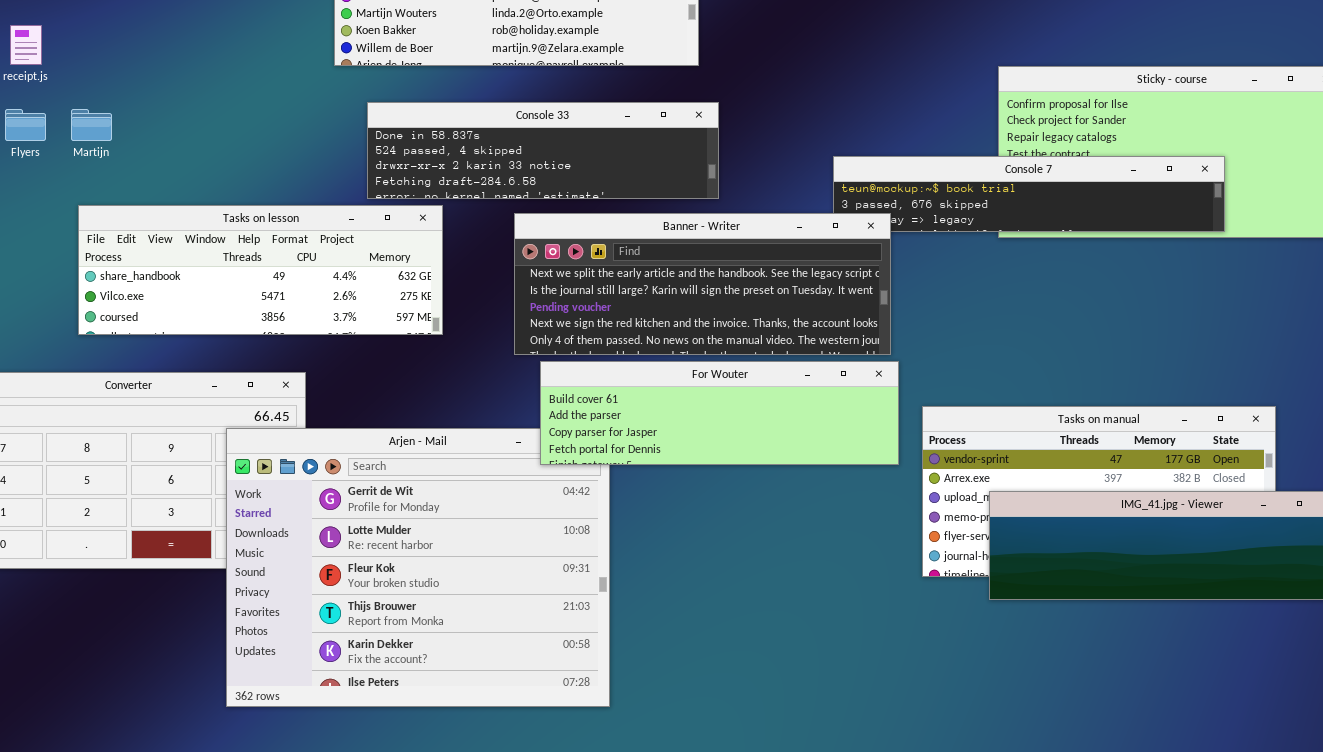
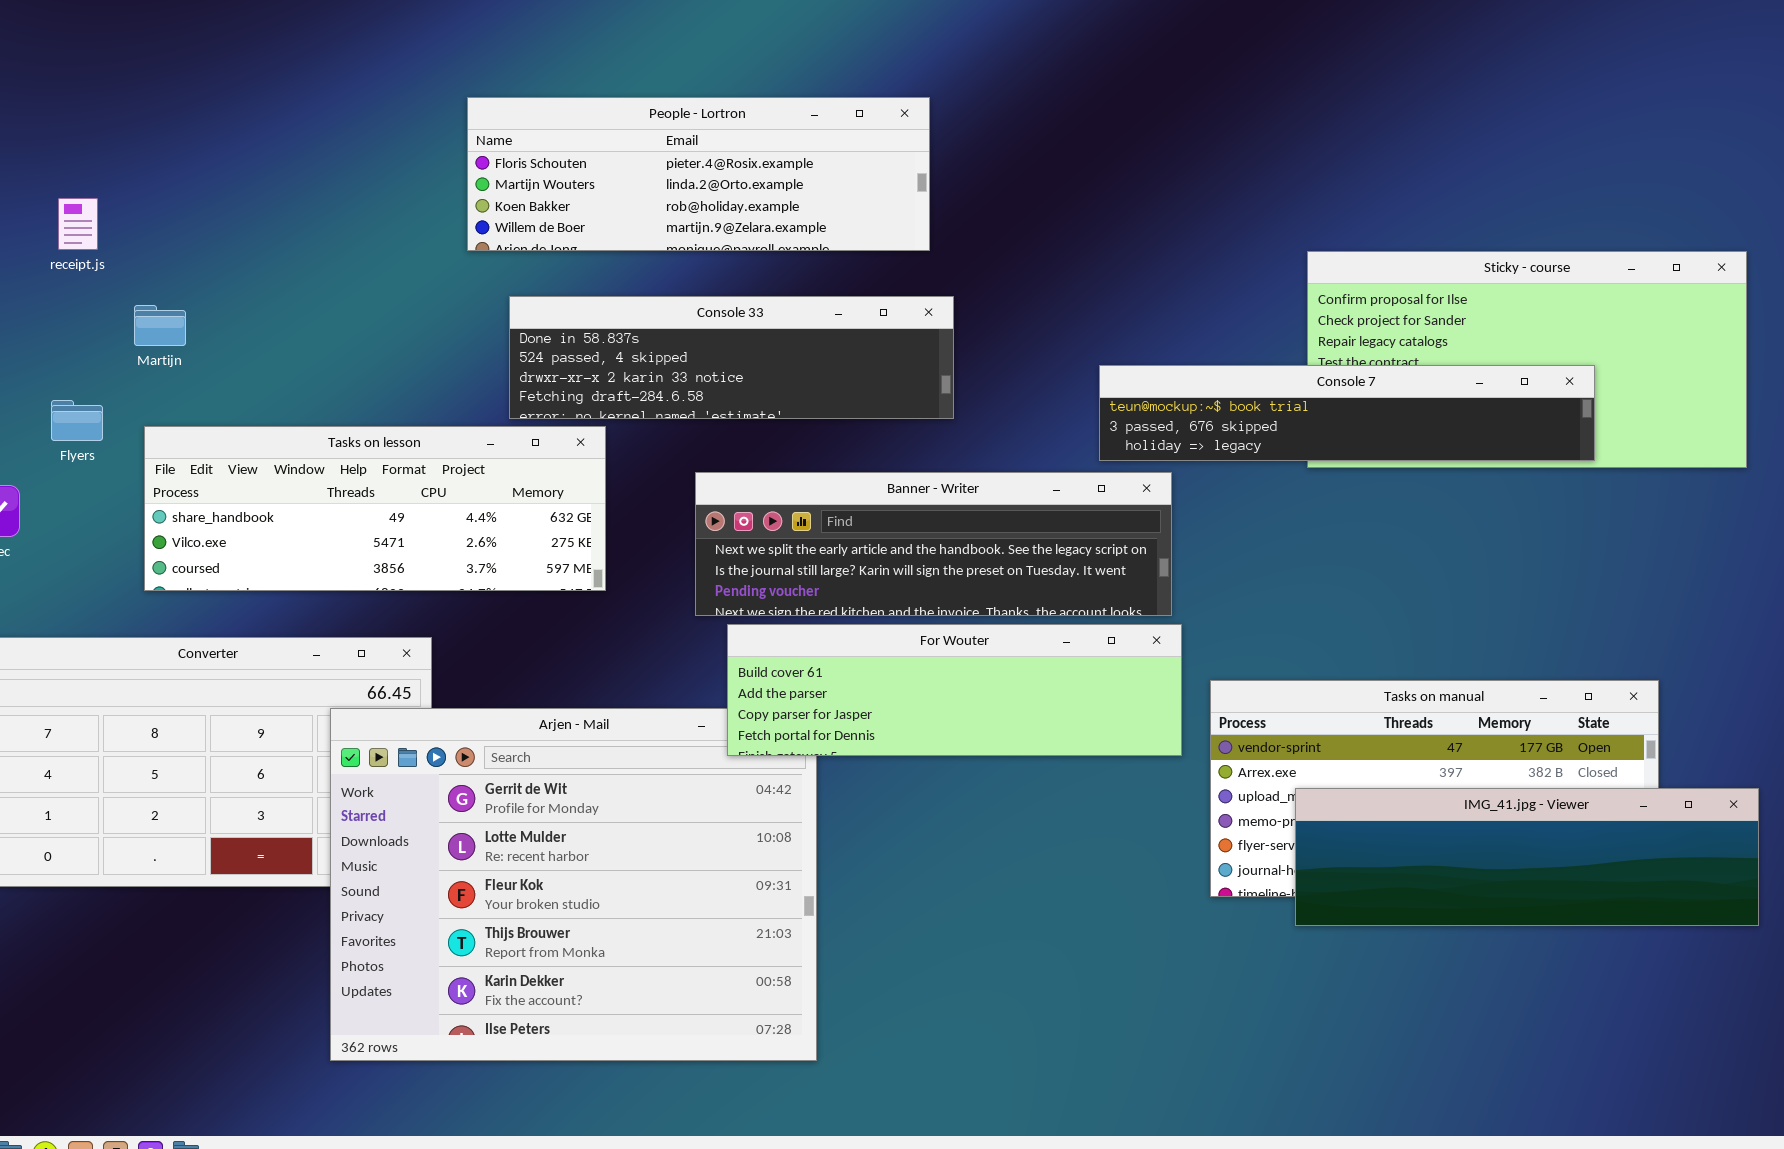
Flyers: [5,109,46,141] -> [51,400,103,441], moved
Banner - Writer: [514,213,891,355] -> [695,472,1172,616], resized

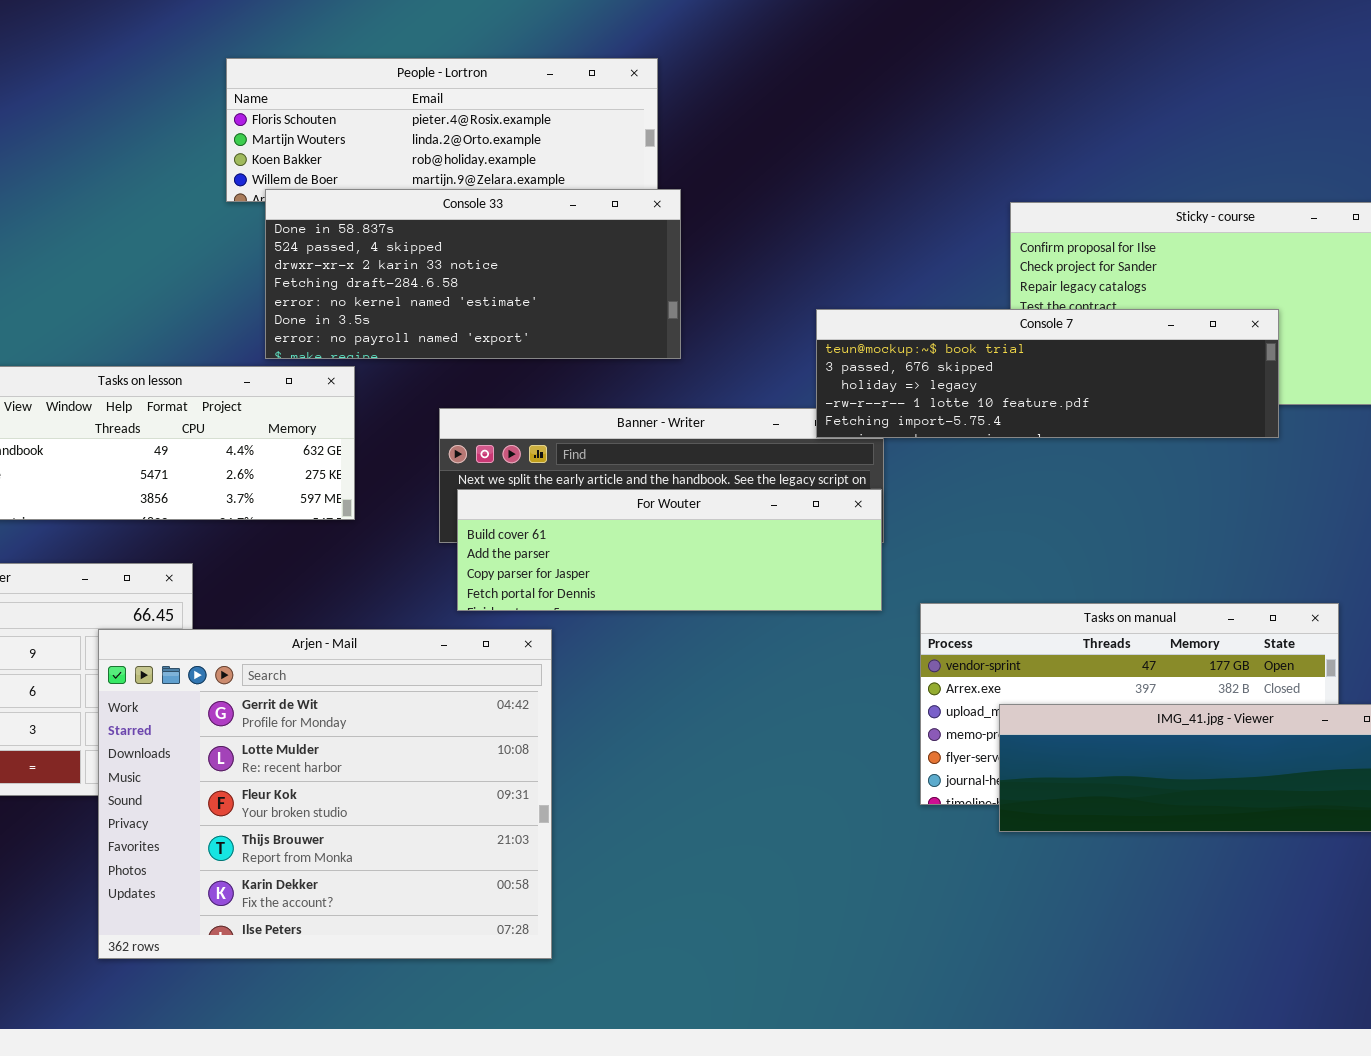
Console 33: [509,296,954,419] -> [265,189,681,359], resized
Console 7: [1099,365,1595,461] -> [816,309,1279,438], resized
For Wouter: [727,624,1182,756] -> [457,489,882,611], moved

